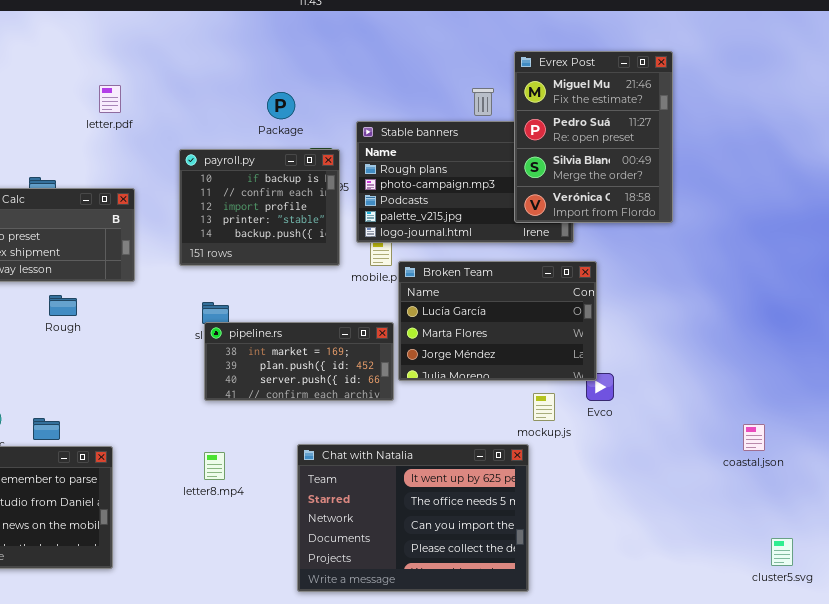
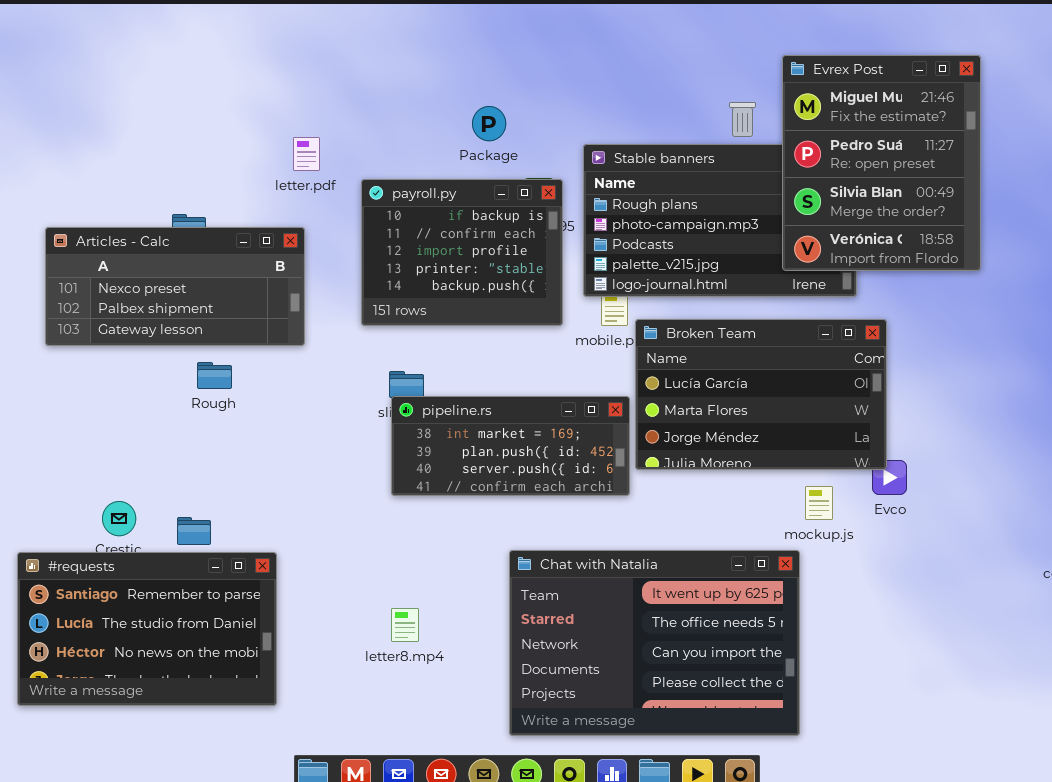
letter.pdf: [99,85,121,113] -> [293,137,320,171], moved
letter8.mp4: [204,452,225,480] -> [391,608,419,642], moved

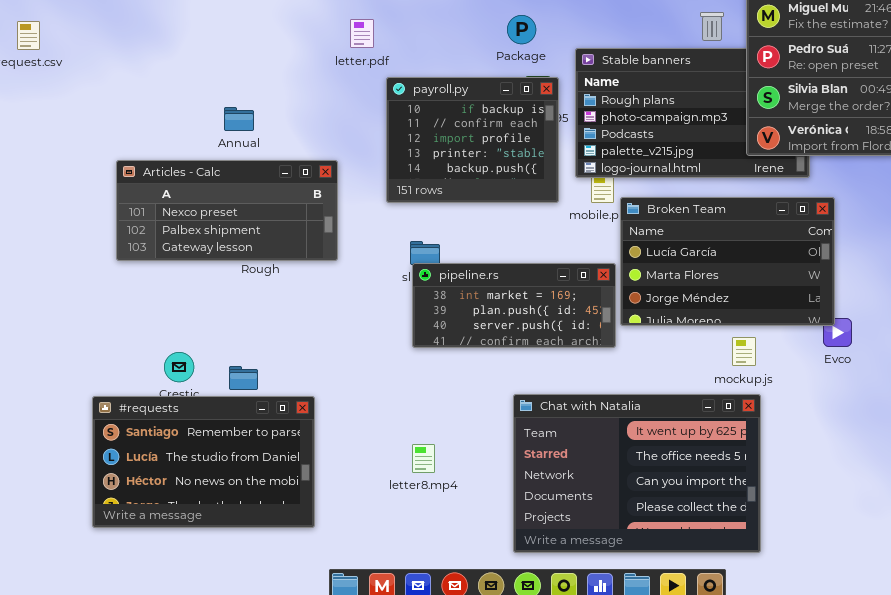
Package: [472,106,506,141] -> [507,15,536,44], moved
letter.pdf: [293,137,320,171] -> [350,19,374,48], moved
Articles - Calc: [45,227,305,346] -> [116,160,338,261], moved
mockup.js: [805,486,833,520] -> [732,337,756,366], moved

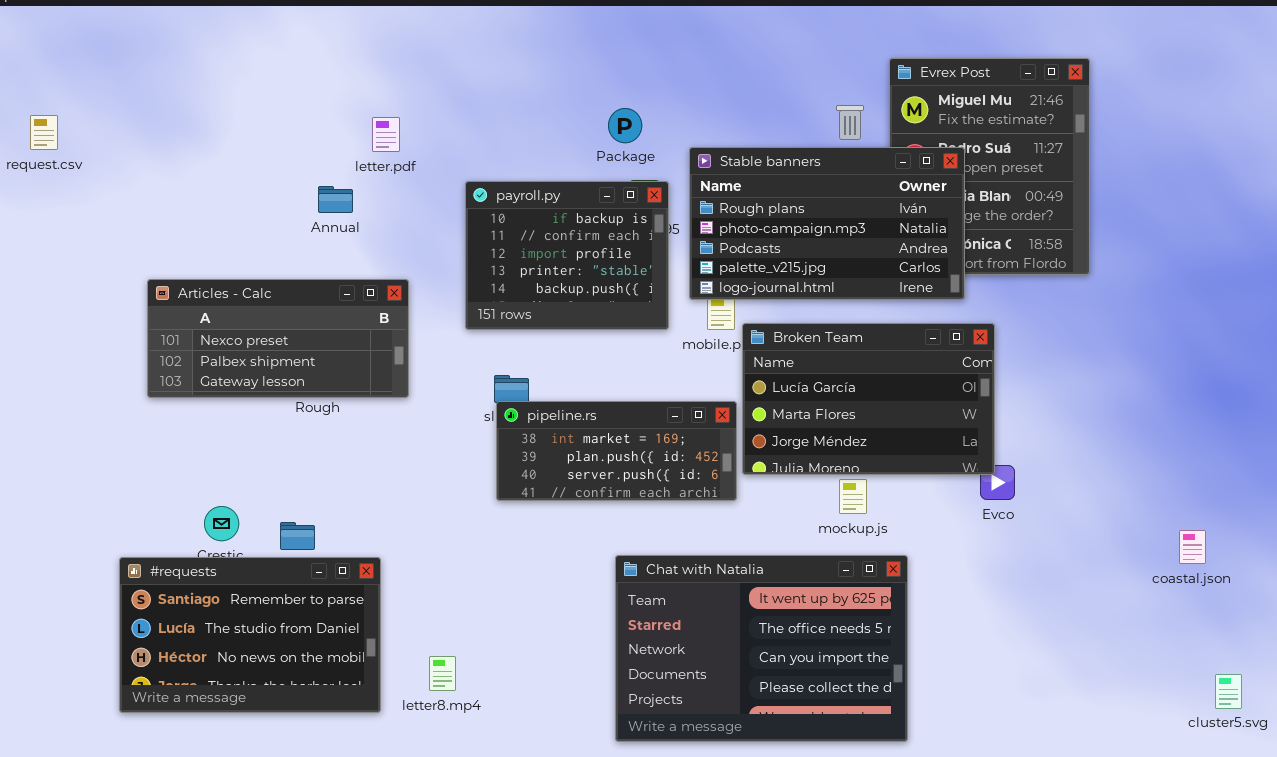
letter.pdf: [350,19,374,48] -> [372,117,400,152], moved
Stable banners: [575,48,810,178] -> [689,147,965,300], raised
Annual: [224,107,254,131] -> [318,186,353,213], moved
mockup.js: [732,337,756,366] -> [839,479,867,514], moved
letter8.mp4: [412,444,435,473] -> [429,656,456,691], moved

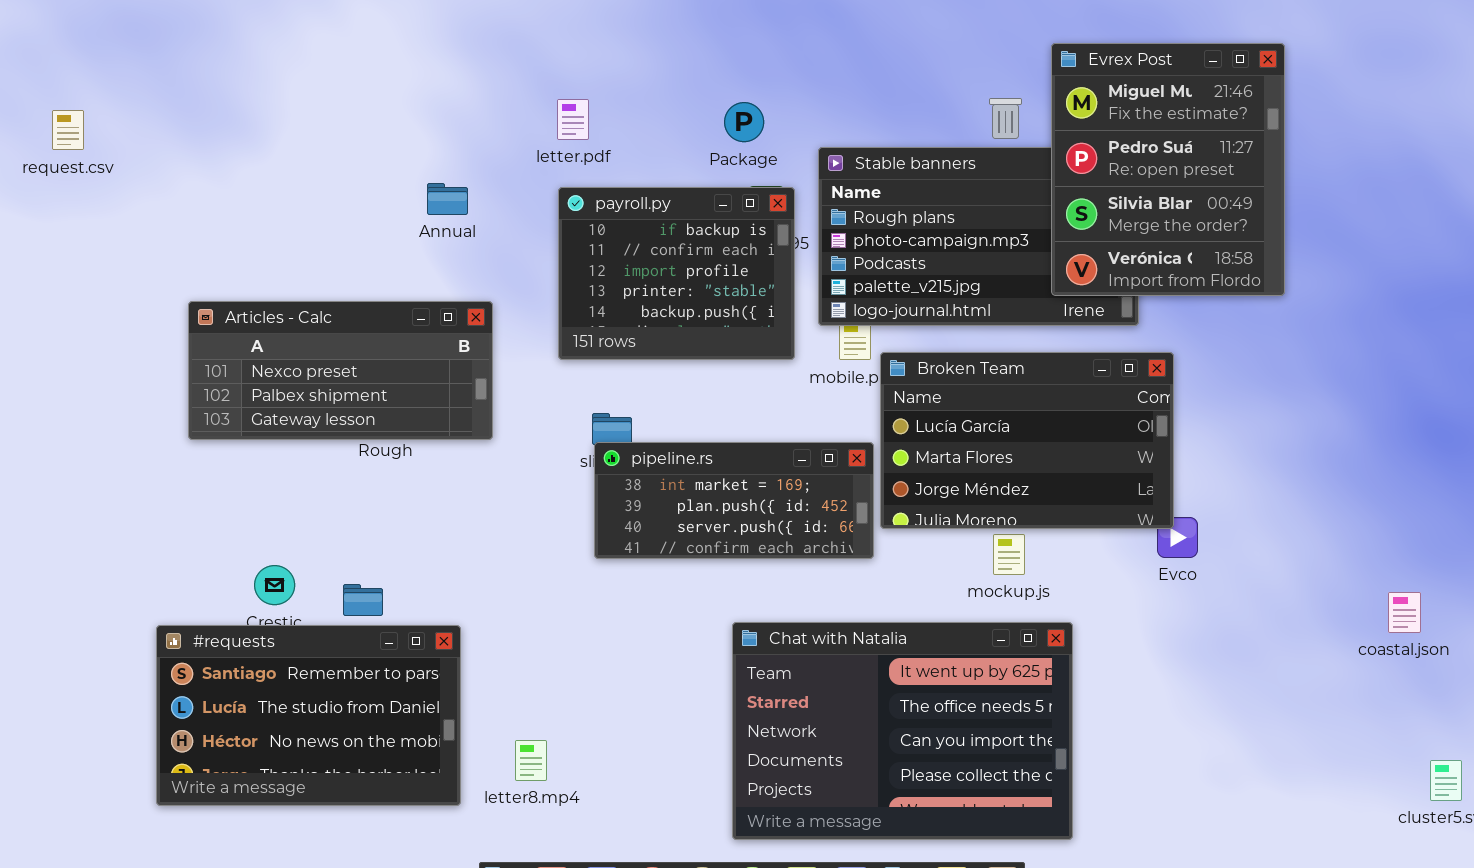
Evrex Post: [889,58,1090,275] -> [1051,43,1285,296], raised
letter.pdf: [372,117,400,152] -> [557,99,589,140], moved
Annual: [318,186,353,213] -> [427,183,468,215], moved

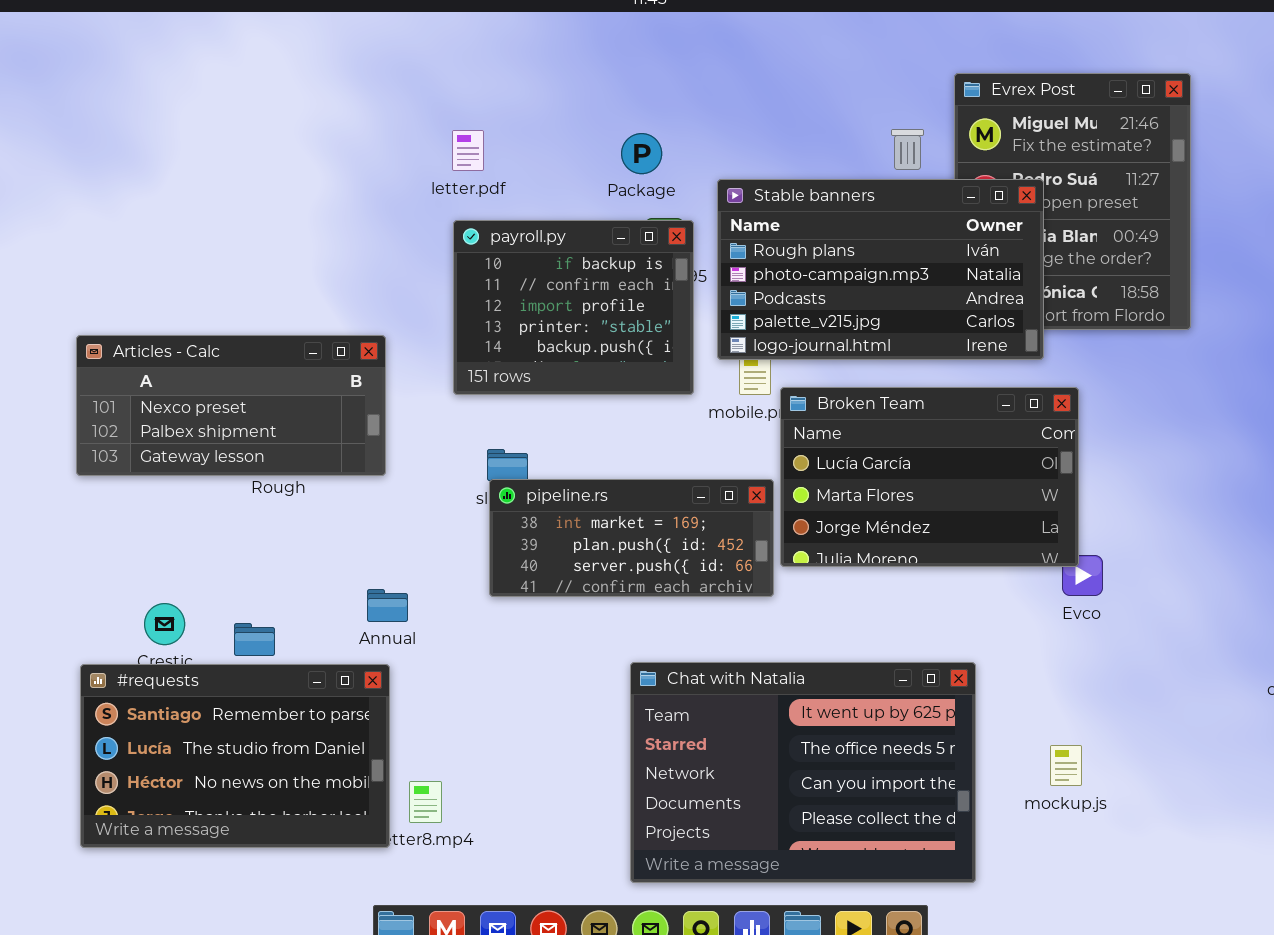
Stable banners: [818,147,1139,326] -> [717,179,1044,360], raised
Annual: [427,183,468,215] -> [367,589,408,622], moved
mockup.js: [993,534,1025,575] -> [1050,745,1082,786], moved
#requests: [156,625,461,806] -> [80,664,390,848], moved

